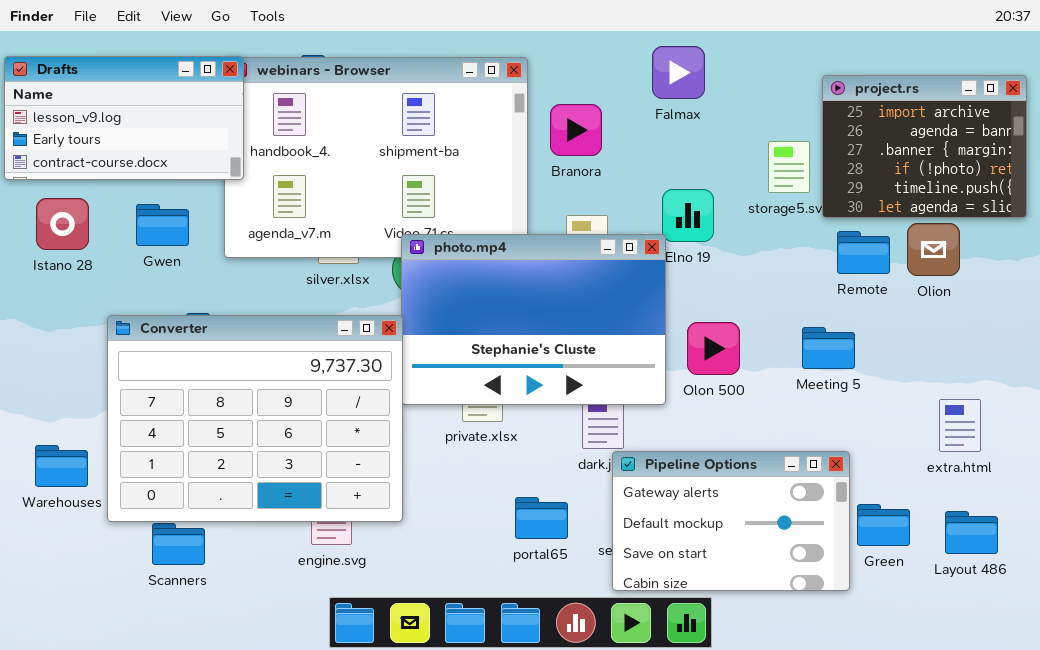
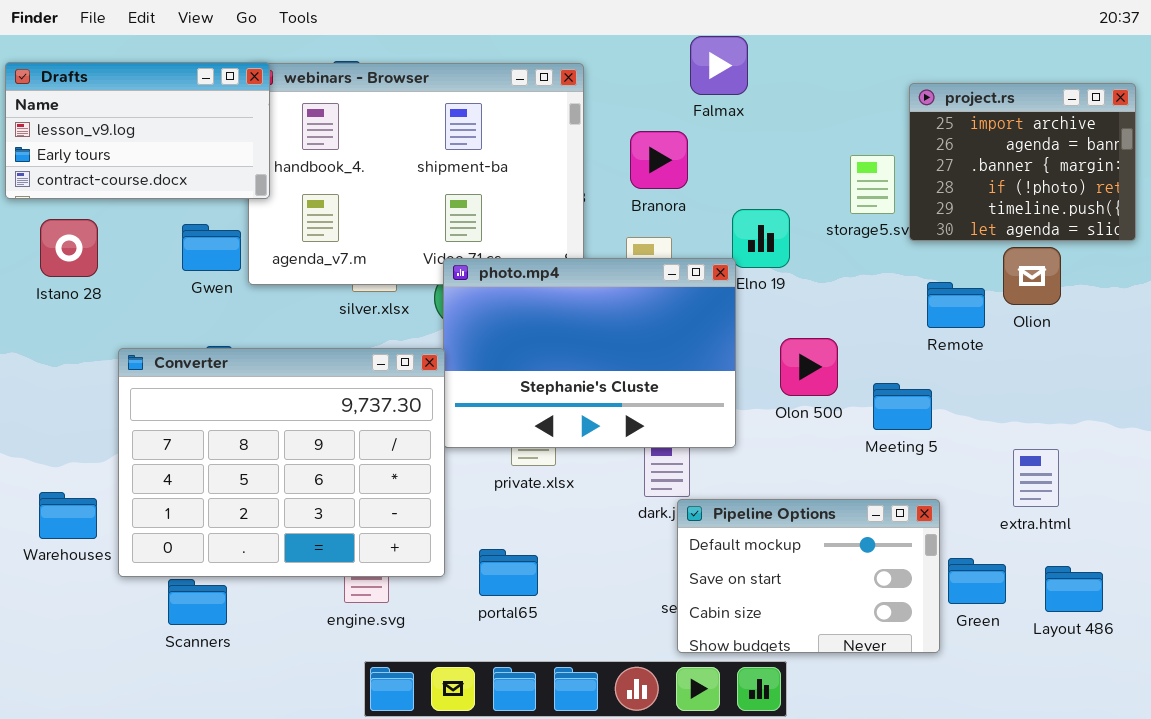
Falmax: [652,46,705,99] -> [690,36,748,95], moved
Branora: [550,104,602,156] -> [630,131,688,189], moved
Gwen: [136,204,189,246] -> [182,224,241,271], moved
Remote: [837,231,890,274] -> [927,282,985,328], moved
Olon 500: [687,322,740,375] -> [780,338,838,396], moved
Meeting 5: [802,327,855,369] -> [873,383,932,430], moved
extra.html: [939,399,981,452] -> [1013,449,1059,507], moved
Pipeline Options: [612,451,850,591] -> [677,499,940,653], scrolled down 1 row
portal65: [515,497,568,539] -> [479,549,538,596], moved

